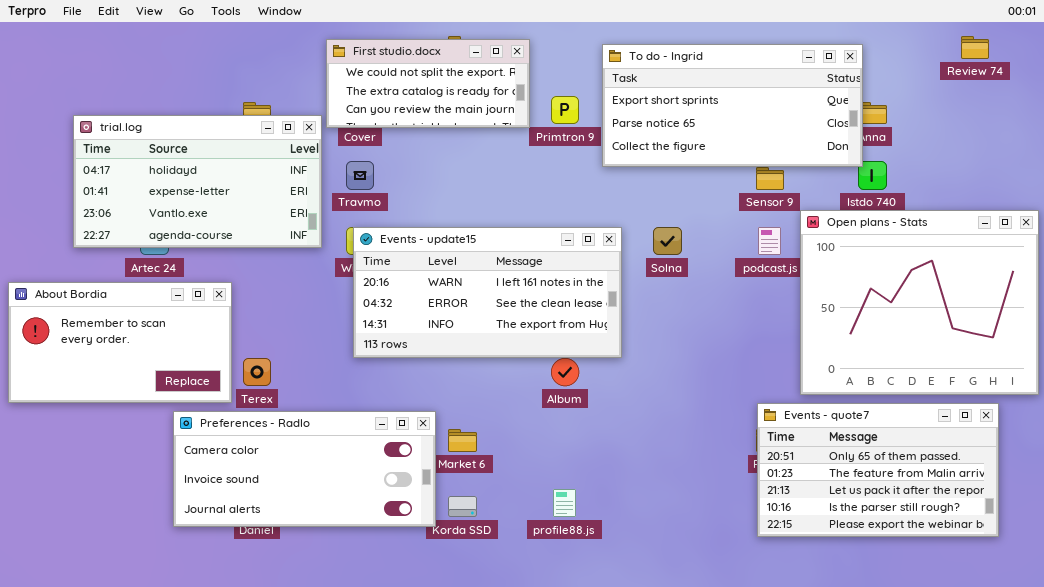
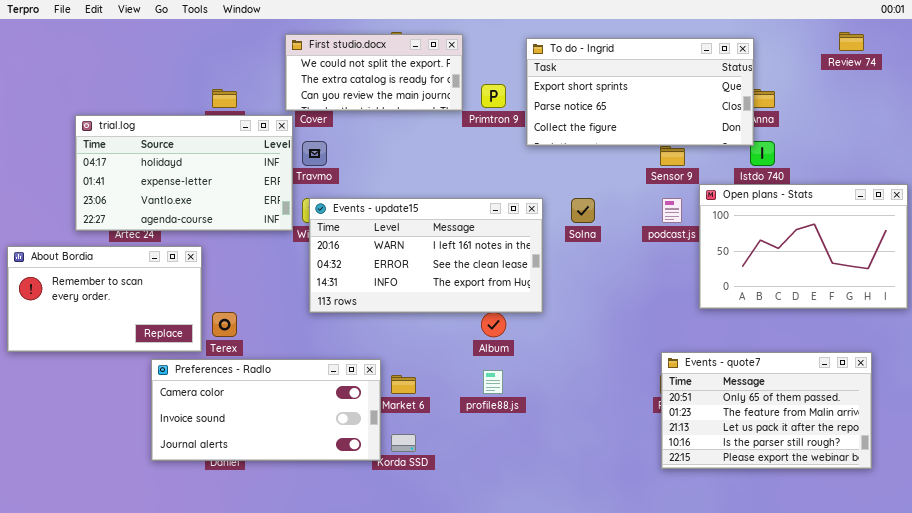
trial.log: [73,115,322,248] -> [75,115,293,231], moved
Open plans - Stats: [800,210,1039,395] -> [699,184,908,309], resized
profile88.js: [553,489,576,517] -> [483,370,503,394], moved

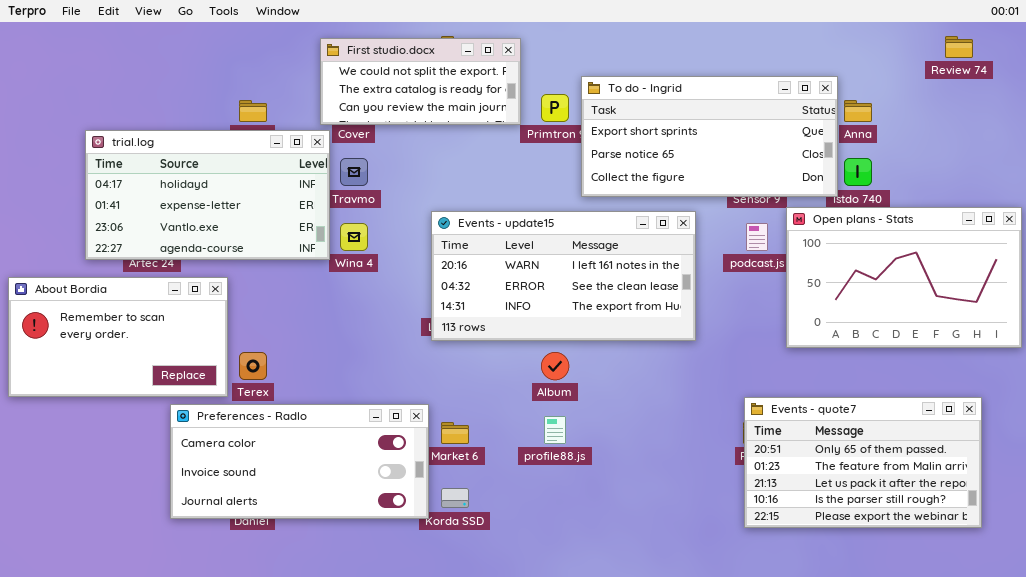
To do - Ingrid: [526,38,754,146] -> [581,76,838,197], moved
Events - update15: [309,198,543,313] -> [431,211,696,341], moved

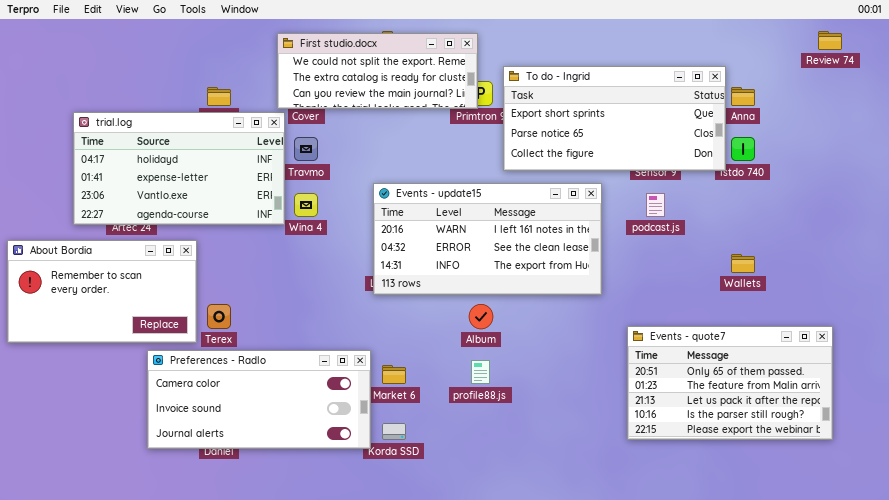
First studio.docx: [320,38,521,125] -> [277,33,478,109], resized
Open plans - Stats: [786,207,1022,348] -> none, closed
Events - quote7: [744,397,982,528] -> [627,326,833,440], moved

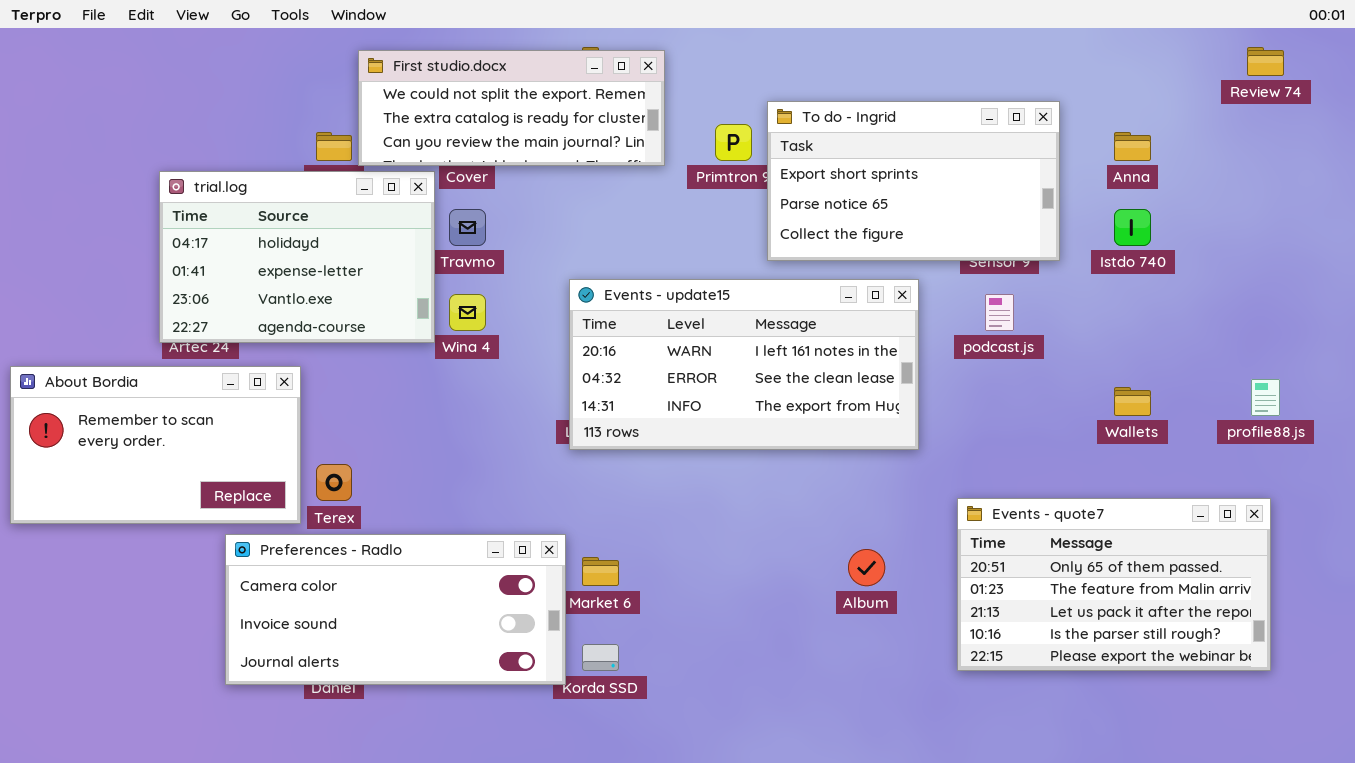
First studio.docx: [277,33,478,109] -> [358,50,665,166], moved
To do - Ingrid: [503,66,726,171] -> [767,101,1060,261], resized
trial.log: [73,112,285,225] -> [159,171,435,343], resized
Album: [469,304,493,329] -> [848,549,885,586], moved
profile88.js: [471,360,490,384] -> [1251,379,1280,416], moved

